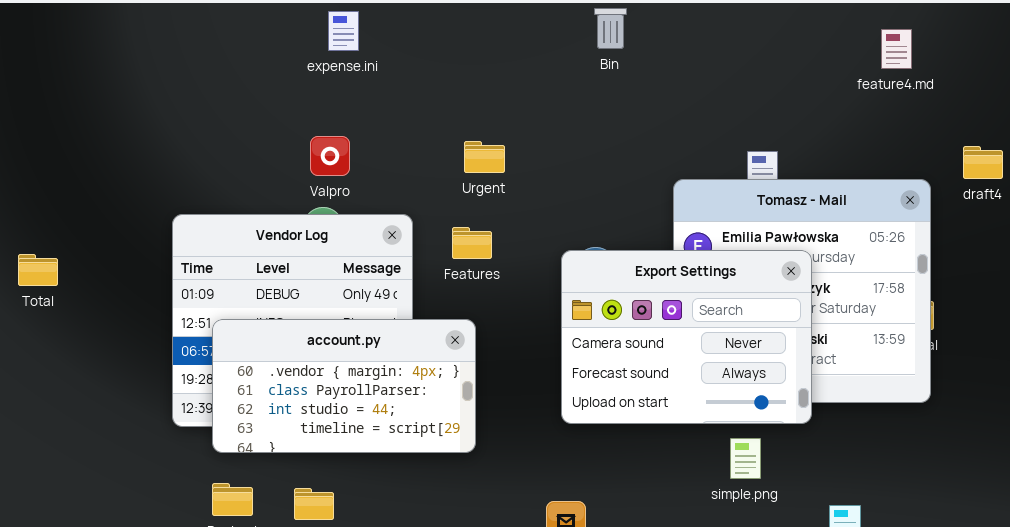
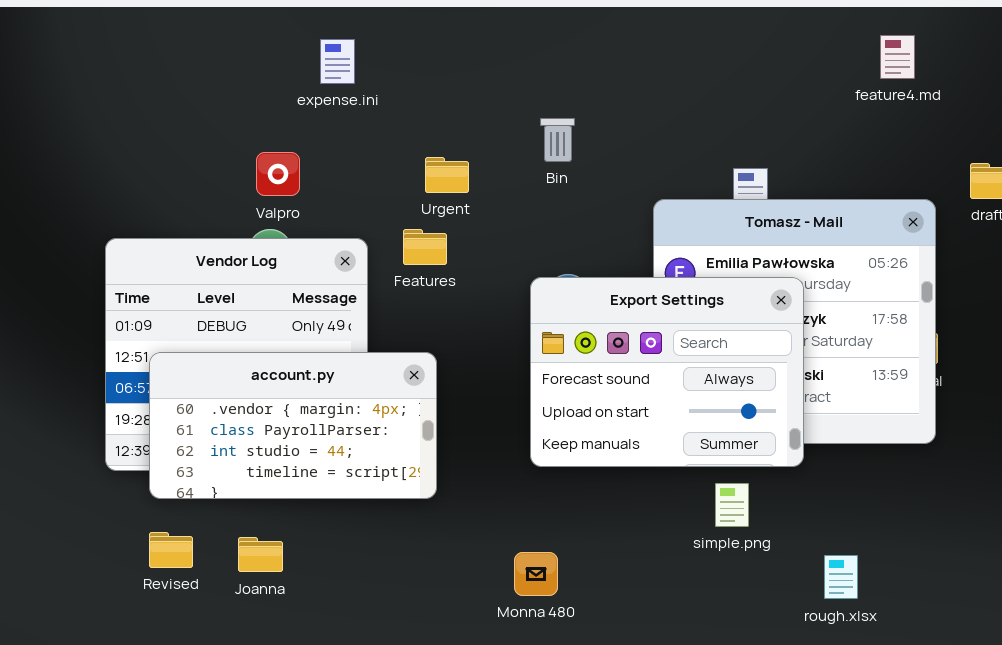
Bin: [594,8,627,49] -> [540,118,575,162], moved
expense.ini: [328,11,359,51] -> [320,39,355,84], moved
Features: [452,227,492,259] -> [403,229,447,265], moved
Export Settings: [561,250,812,424] -> [530,277,804,467], scrolled down 1 row

